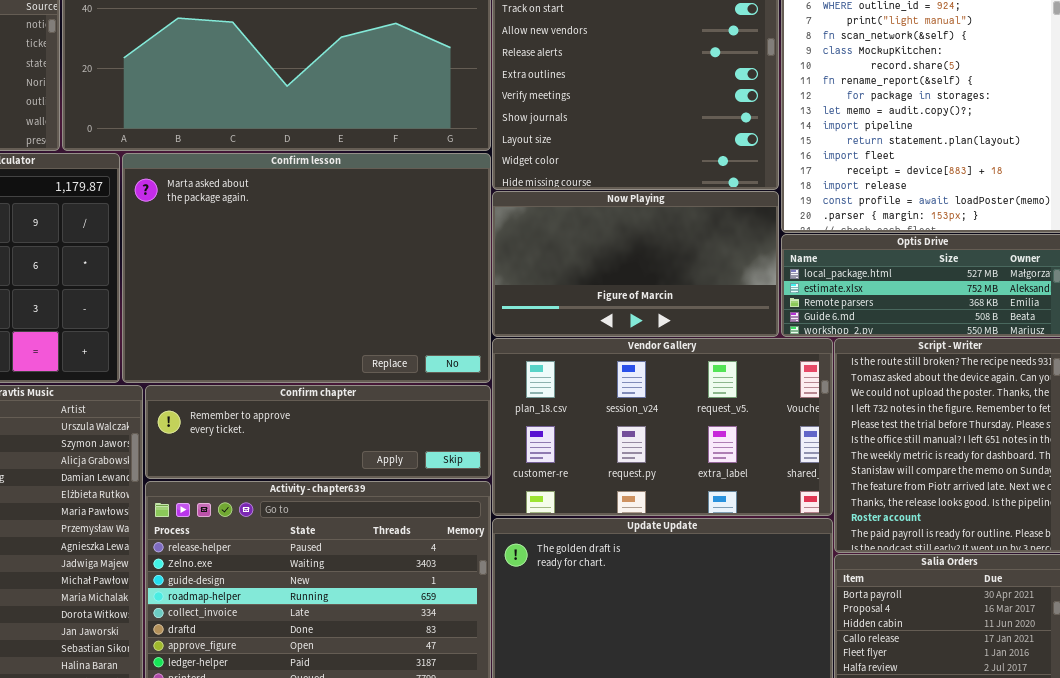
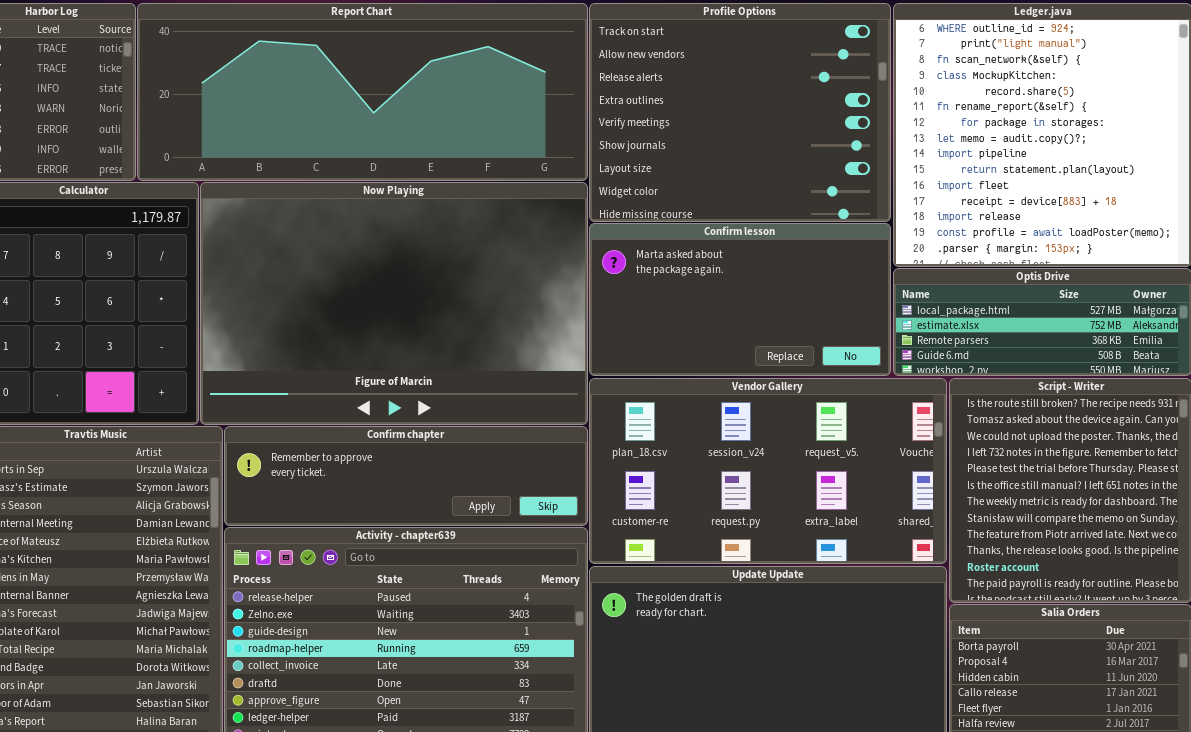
Confirm lesson: [122,153,491,383] -> [589,223,891,376], moved, resized
Now Playing: [492,191,779,337] -> [200,182,588,425], moved, resized

